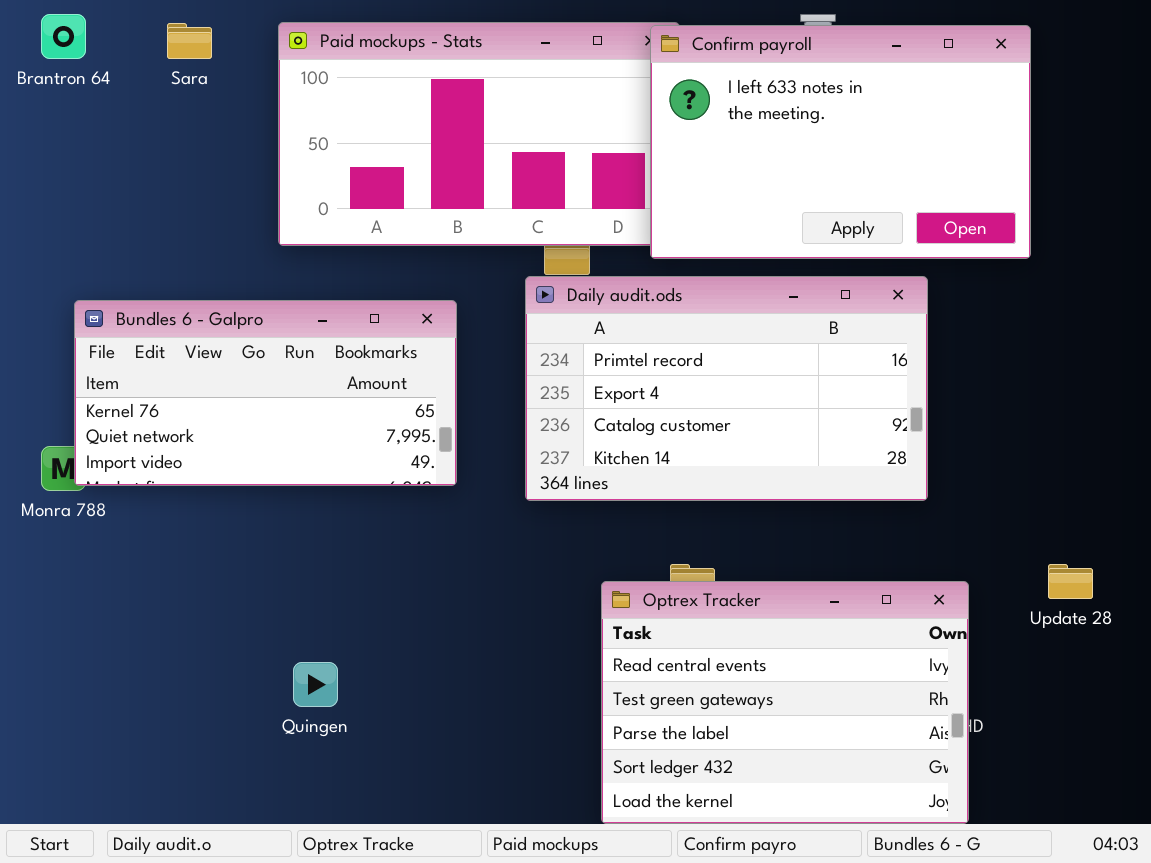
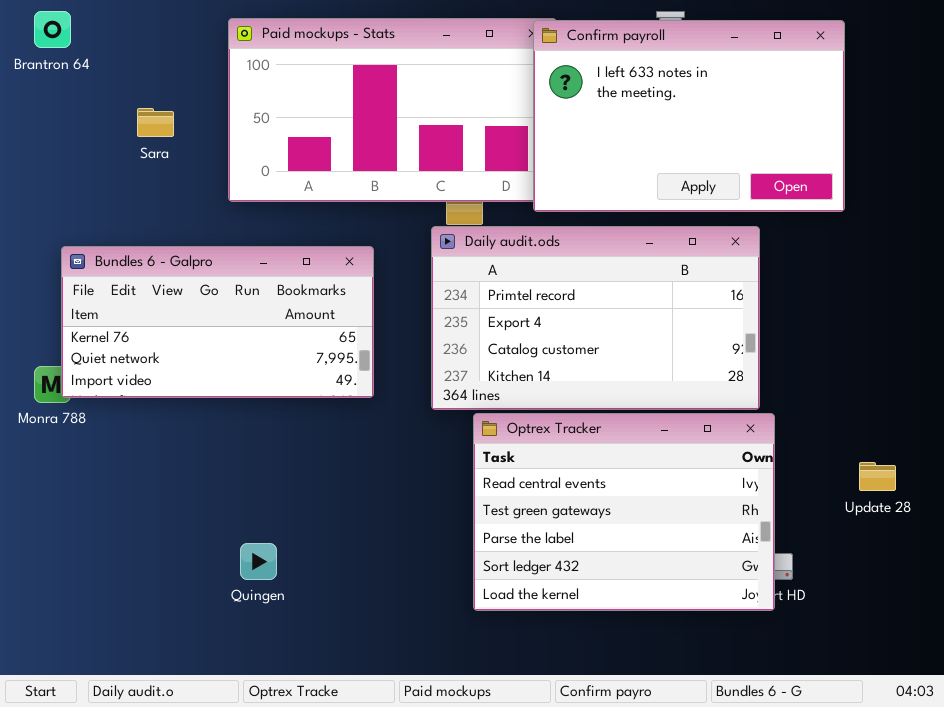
Sara: [167,23,212,59] -> [137,108,174,137], moved
Optrex Tracker: [601,581,969,824] -> [473,413,775,611], moved

